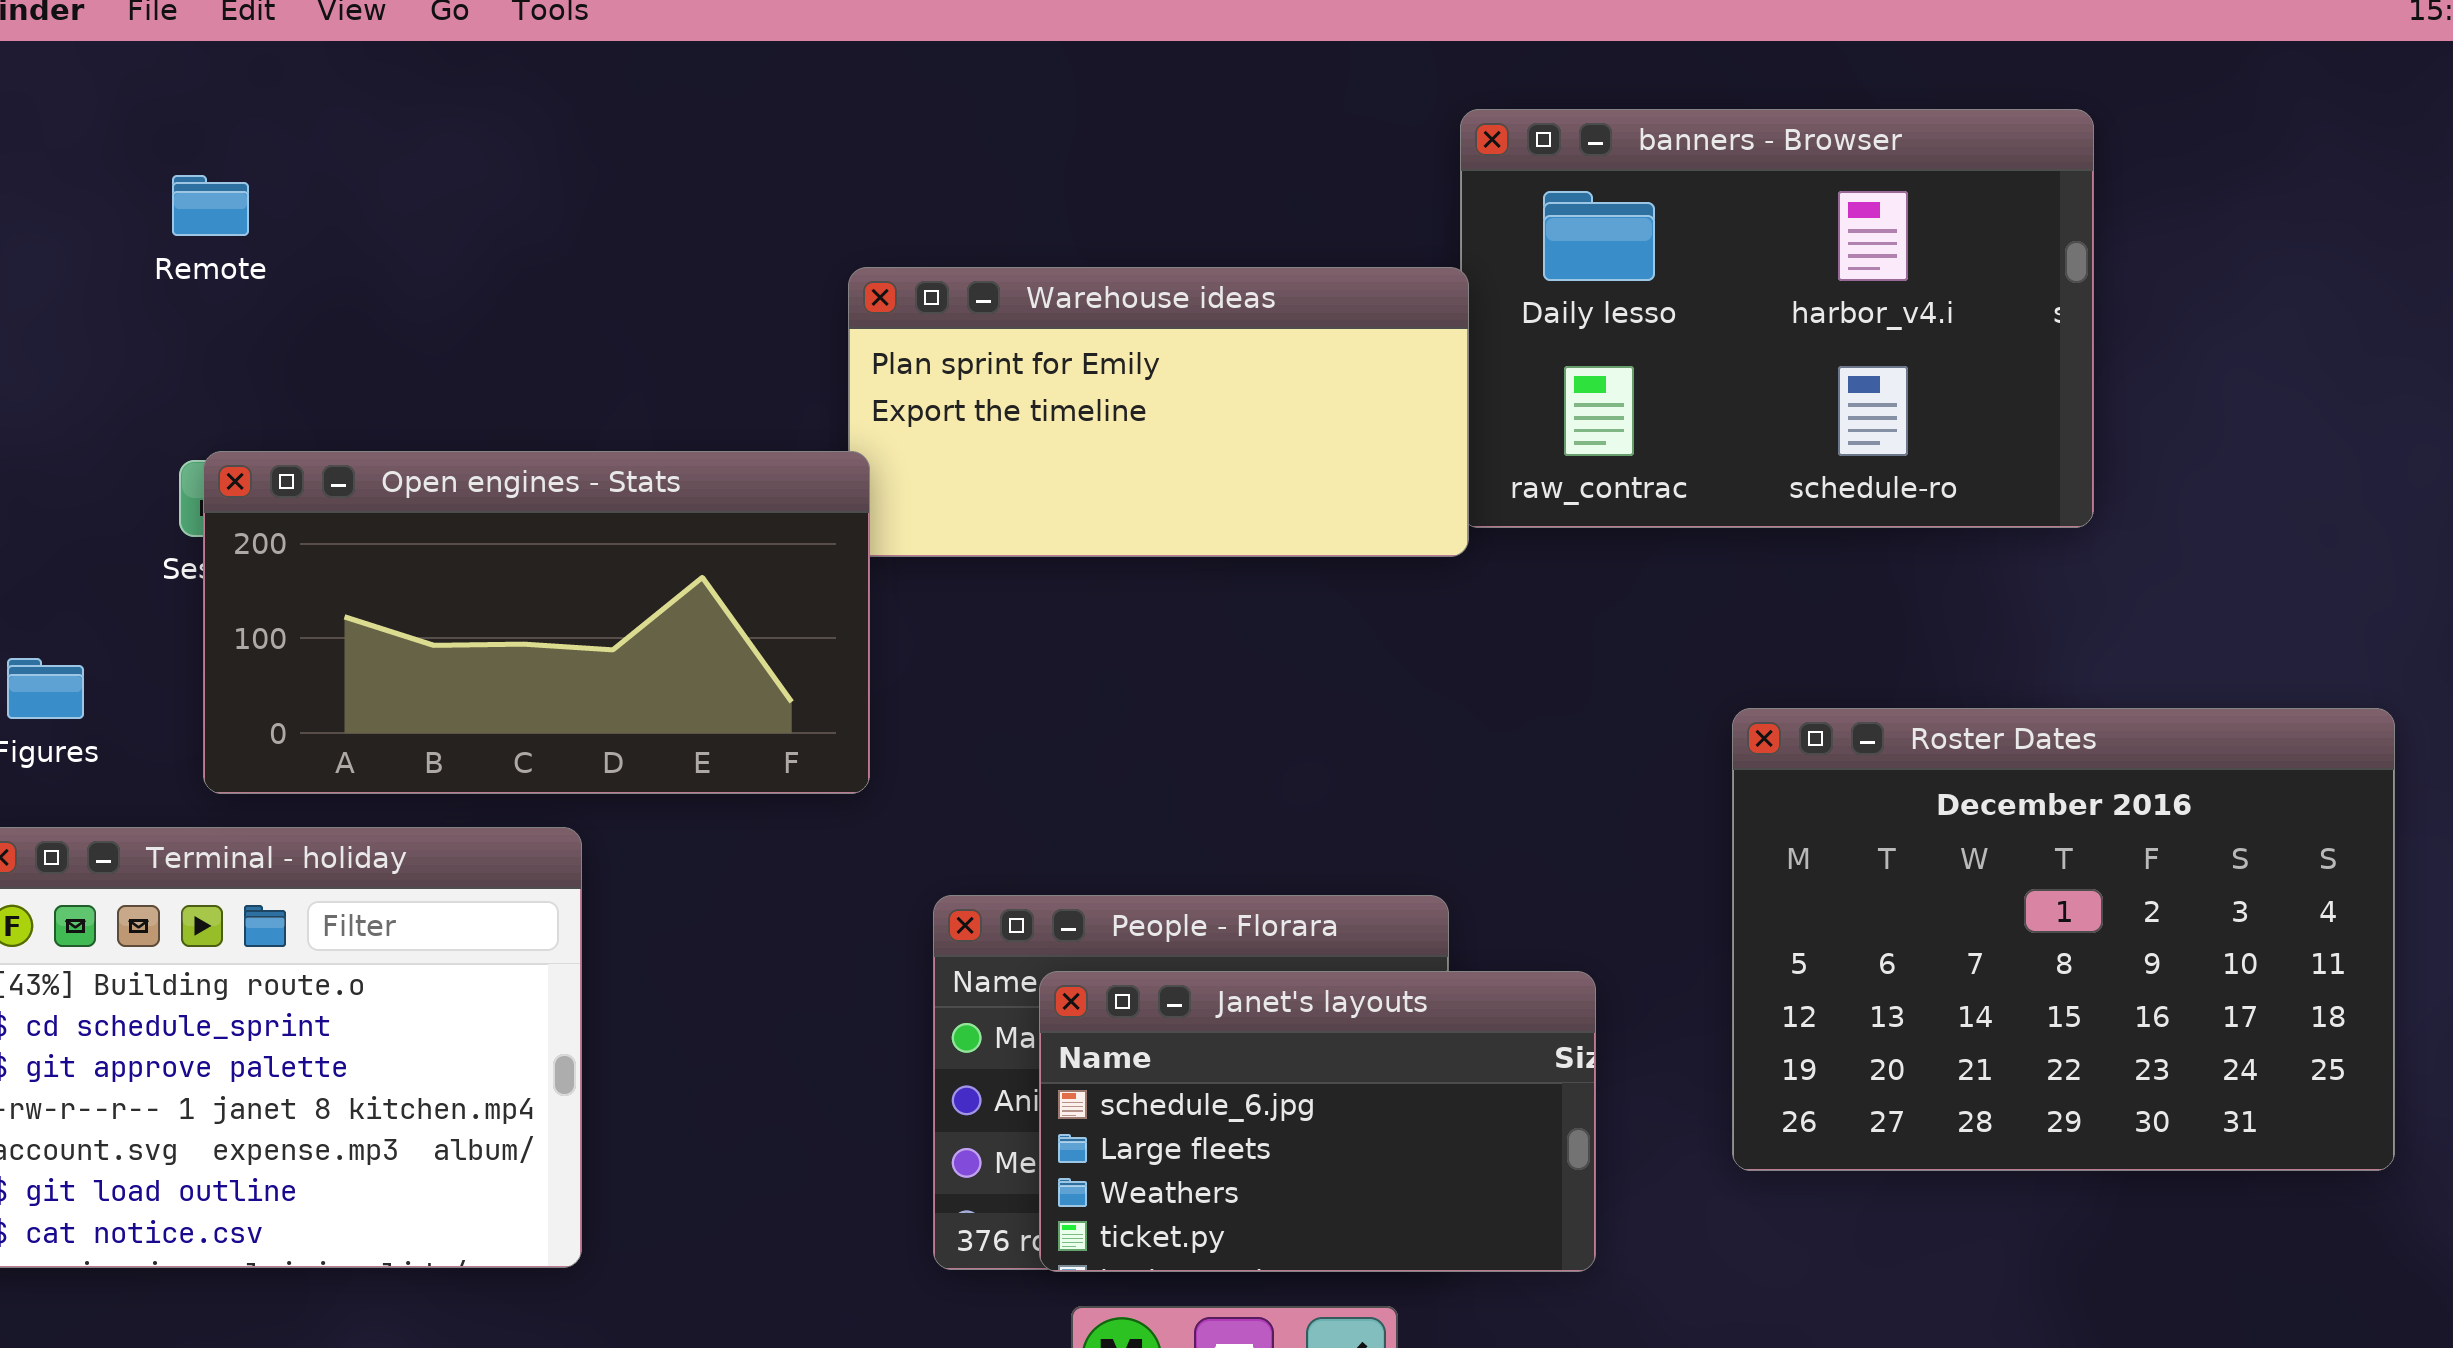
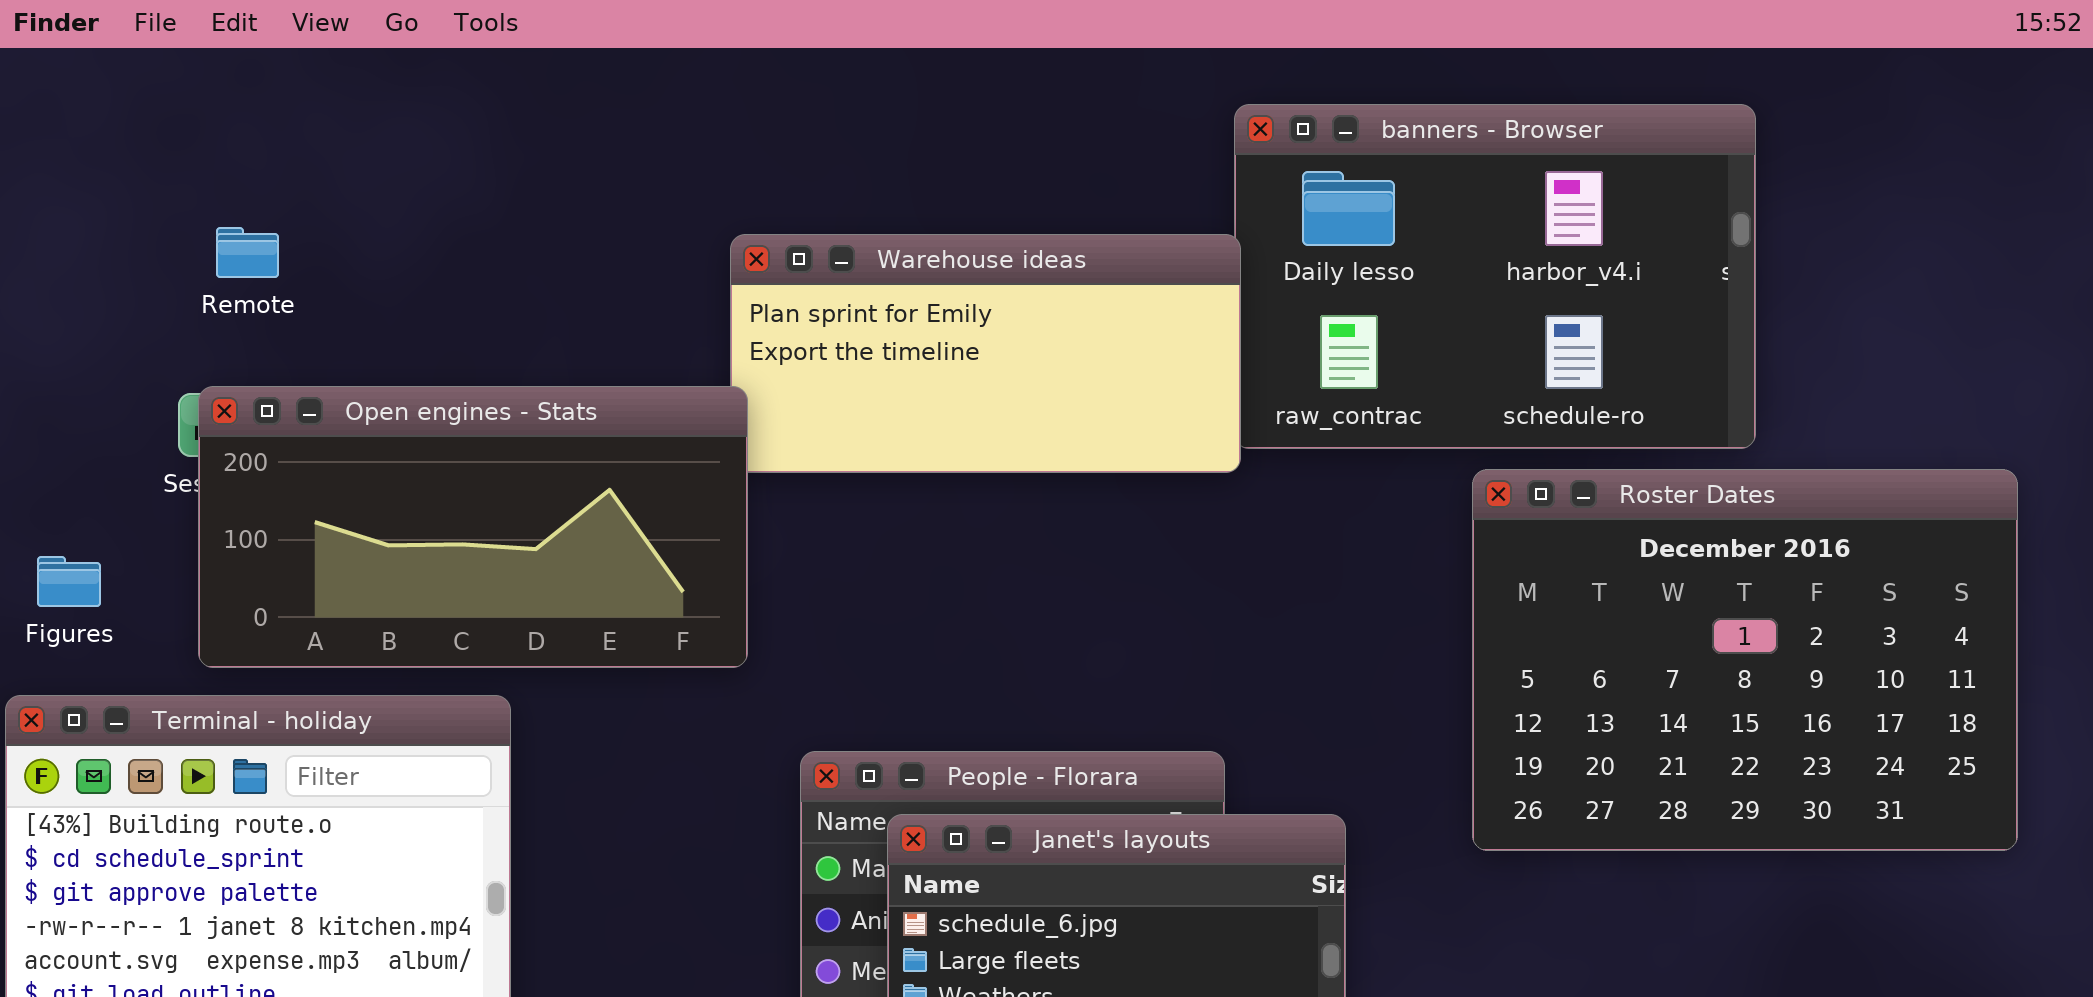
Remote: [172,175,249,236] -> [216,227,279,278], moved
Roster Dates: [1732,708,2395,1171] -> [1472,469,2018,851], moved

